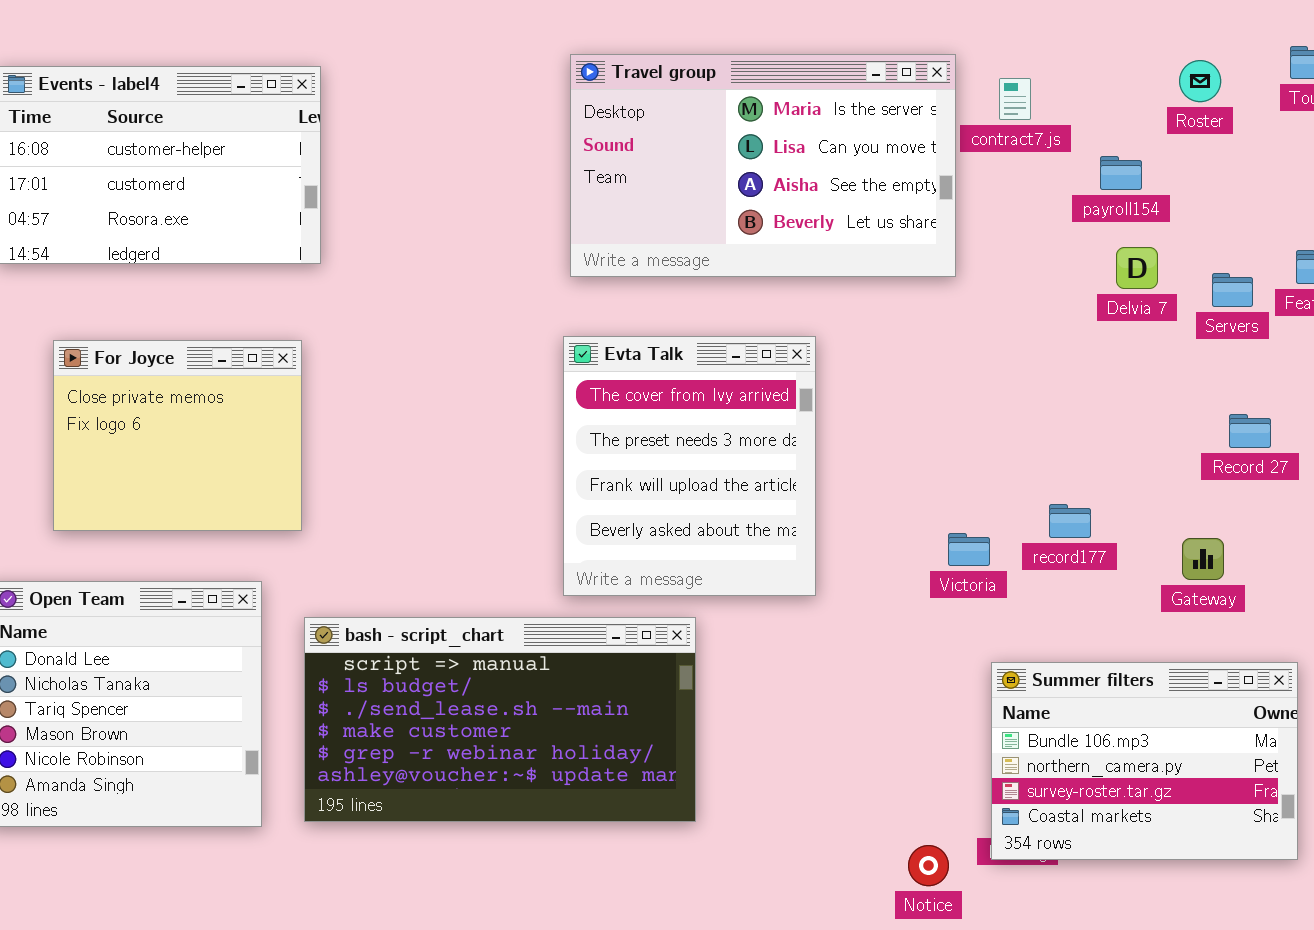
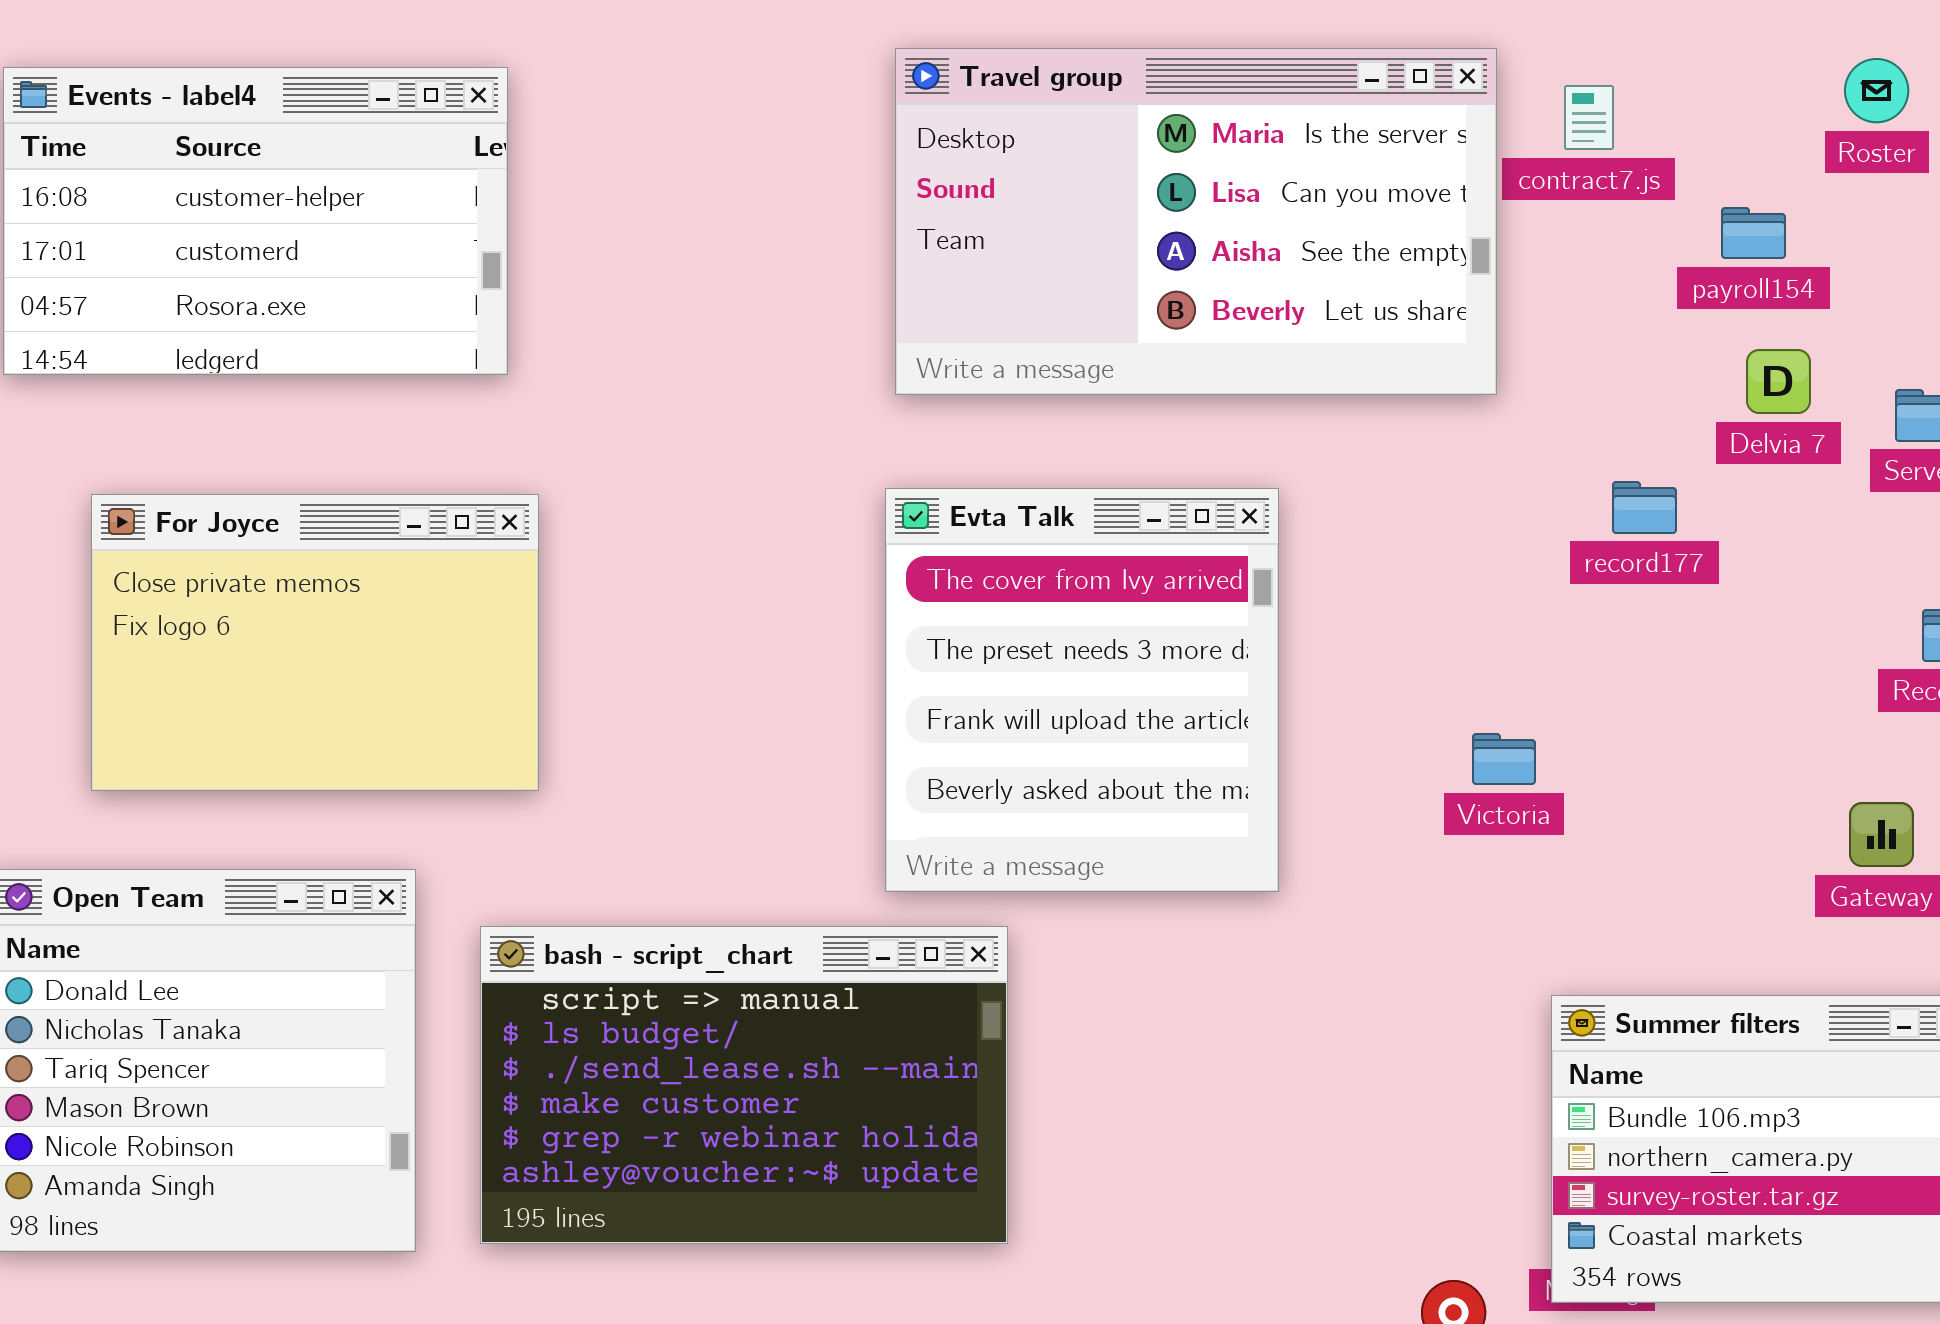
For Joyce: [53,340,302,531] -> [91,494,539,791], resized
record177: [1049,504,1091,538] -> [1612,481,1677,534], moved
Victoria: [948,533,990,566] -> [1472,733,1536,785], moved
bash - script_chart: [304,617,696,822] -> [480,926,1008,1244], resized

